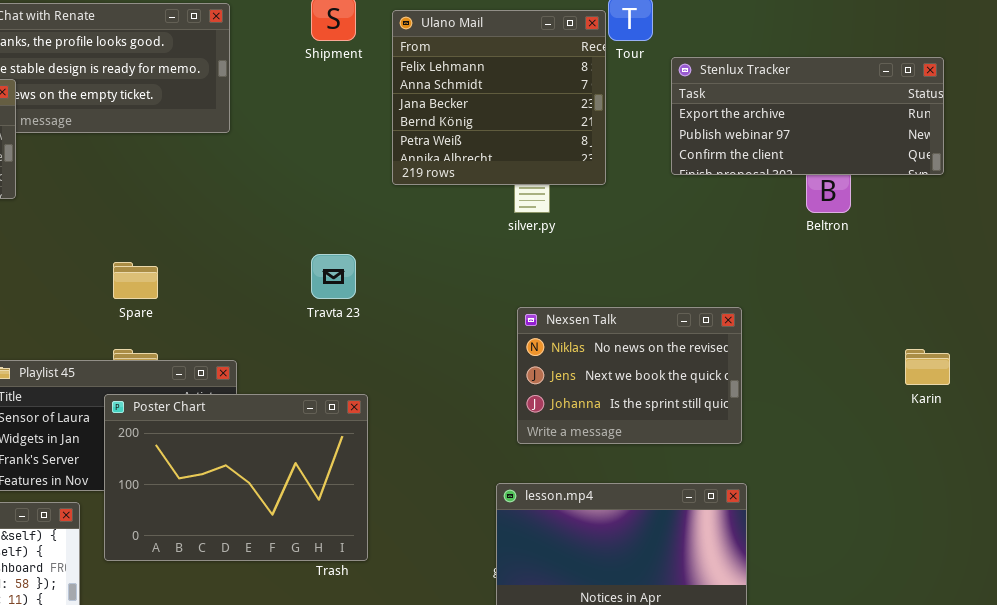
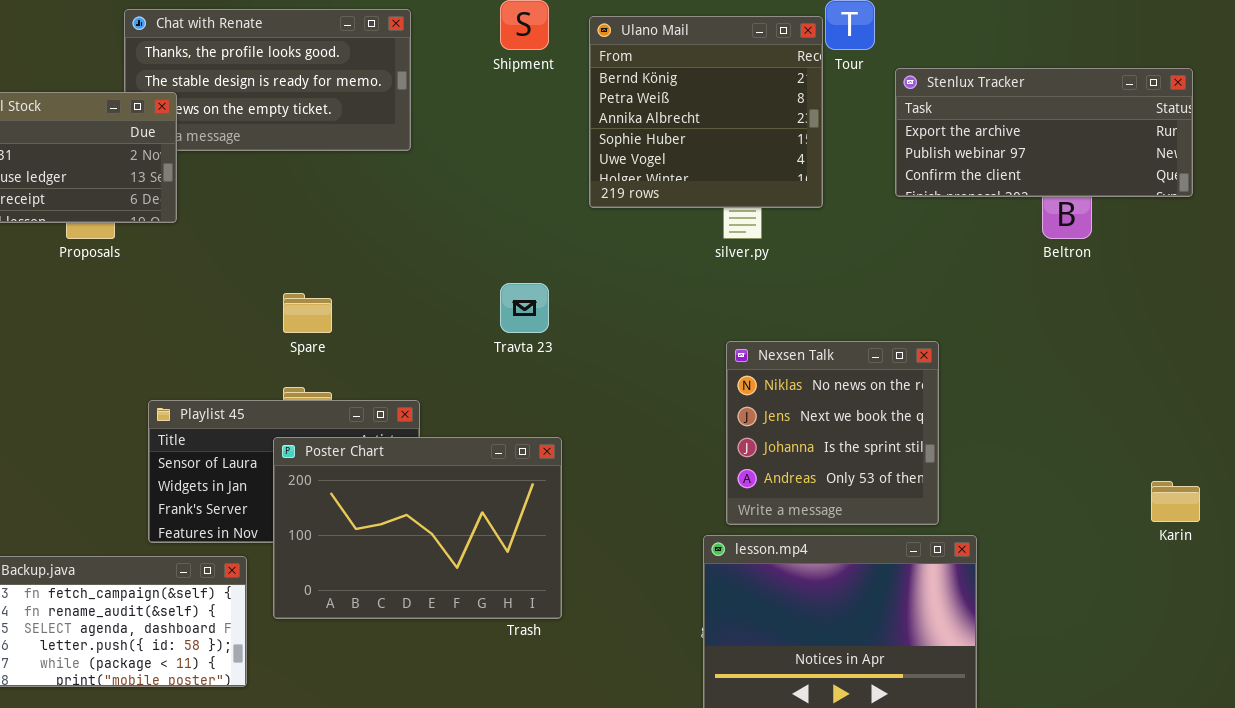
Ulano Mail: [392,10,606,185] -> [589,16,823,208], scrolled down 3 rows
Nexsen Talk: [517,307,742,444] -> [726,341,939,525], resized
Karin: [905,349,950,385] -> [1151,481,1200,522], moved

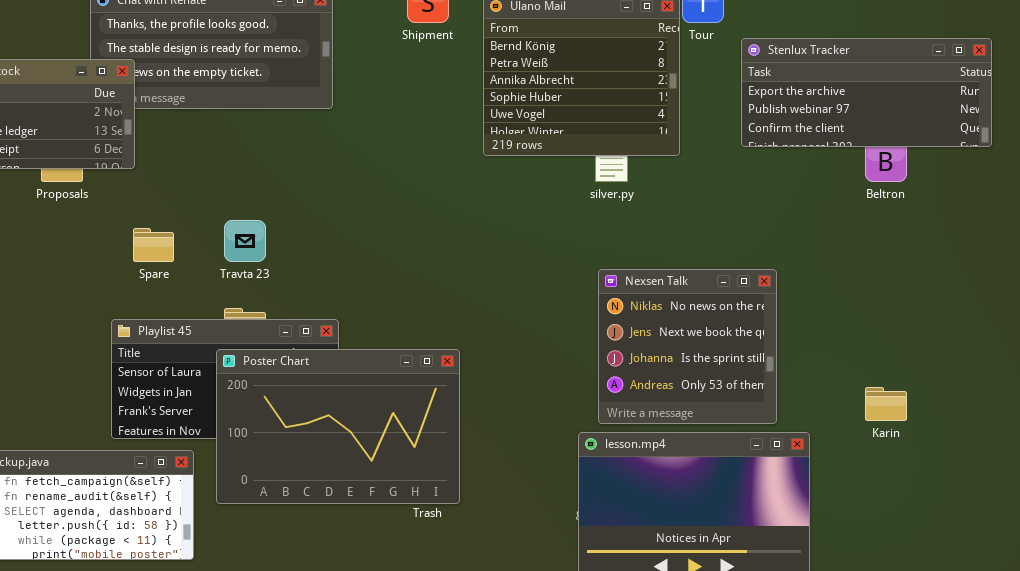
Travta 23: [500,283,549,333] -> [224,220,266,262], moved
Spare: [283,293,332,333] -> [133,228,174,262], moved
Karin: [1151,481,1200,522] -> [865,387,907,421], moved

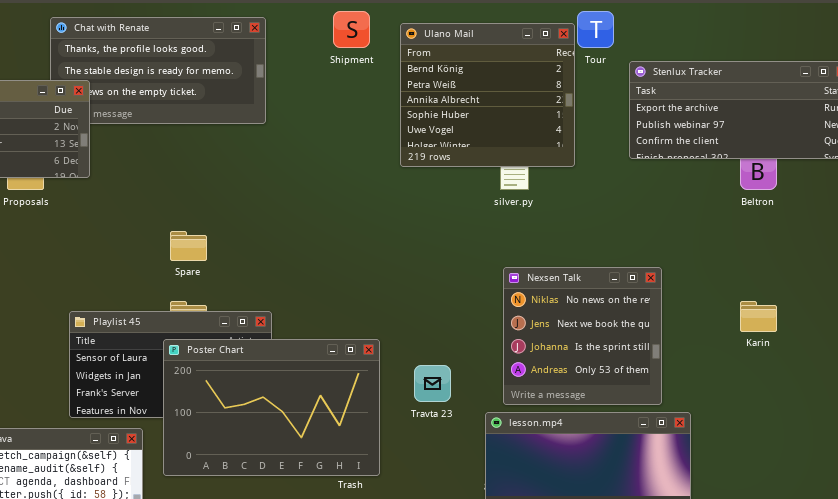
Travta 23: [224,220,266,262] -> [414,365,451,402], moved
Spare: [133,228,174,262] -> [170,231,207,261], moved
Karin: [865,387,907,421] -> [740,301,777,332], moved

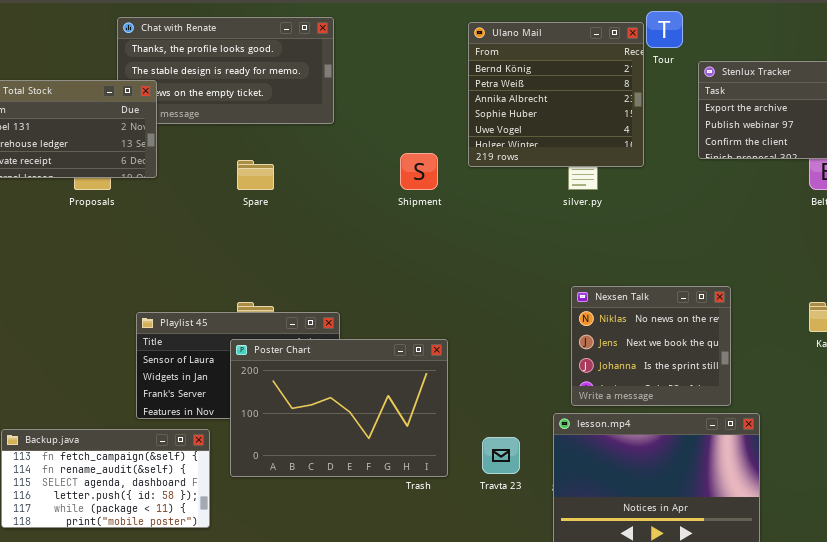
Shipment: [333,11,370,48] -> [400,153,438,190], moved
Spare: [170,231,207,261] -> [237,160,274,190], moved
Nexsen Talk: [503,267,662,405] -> [571,286,731,406], resized
Travta 23: [414,365,451,402] -> [482,437,520,474], moved

